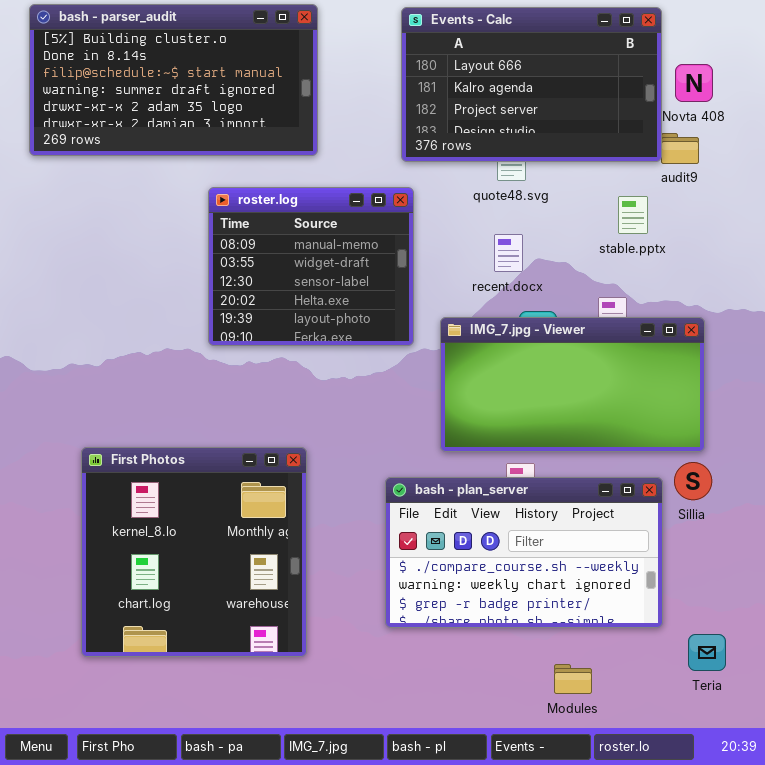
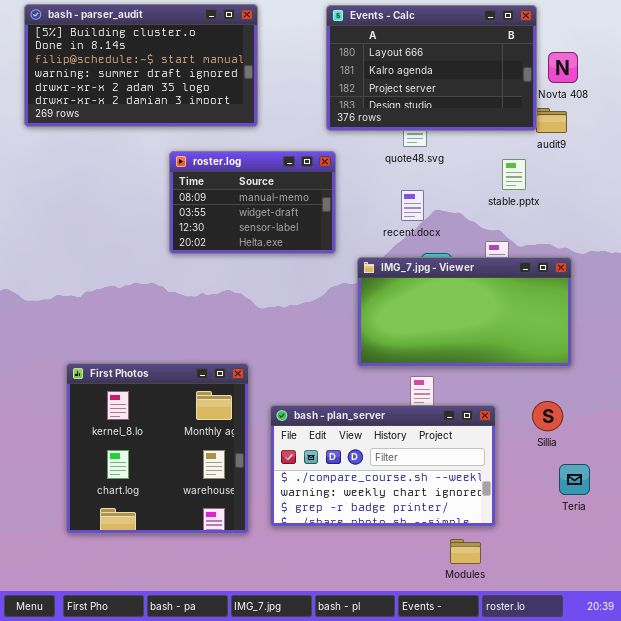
roster.log: [208,187,414,346] -> [169,151,336,254], resized
Sillia: [674,462,712,500] -> [532,401,563,431], moved
bash - plan_server: [385,477,663,628] -> [270,405,496,527], moved
Teria: [688,634,726,671] -> [559,464,590,495], moved

